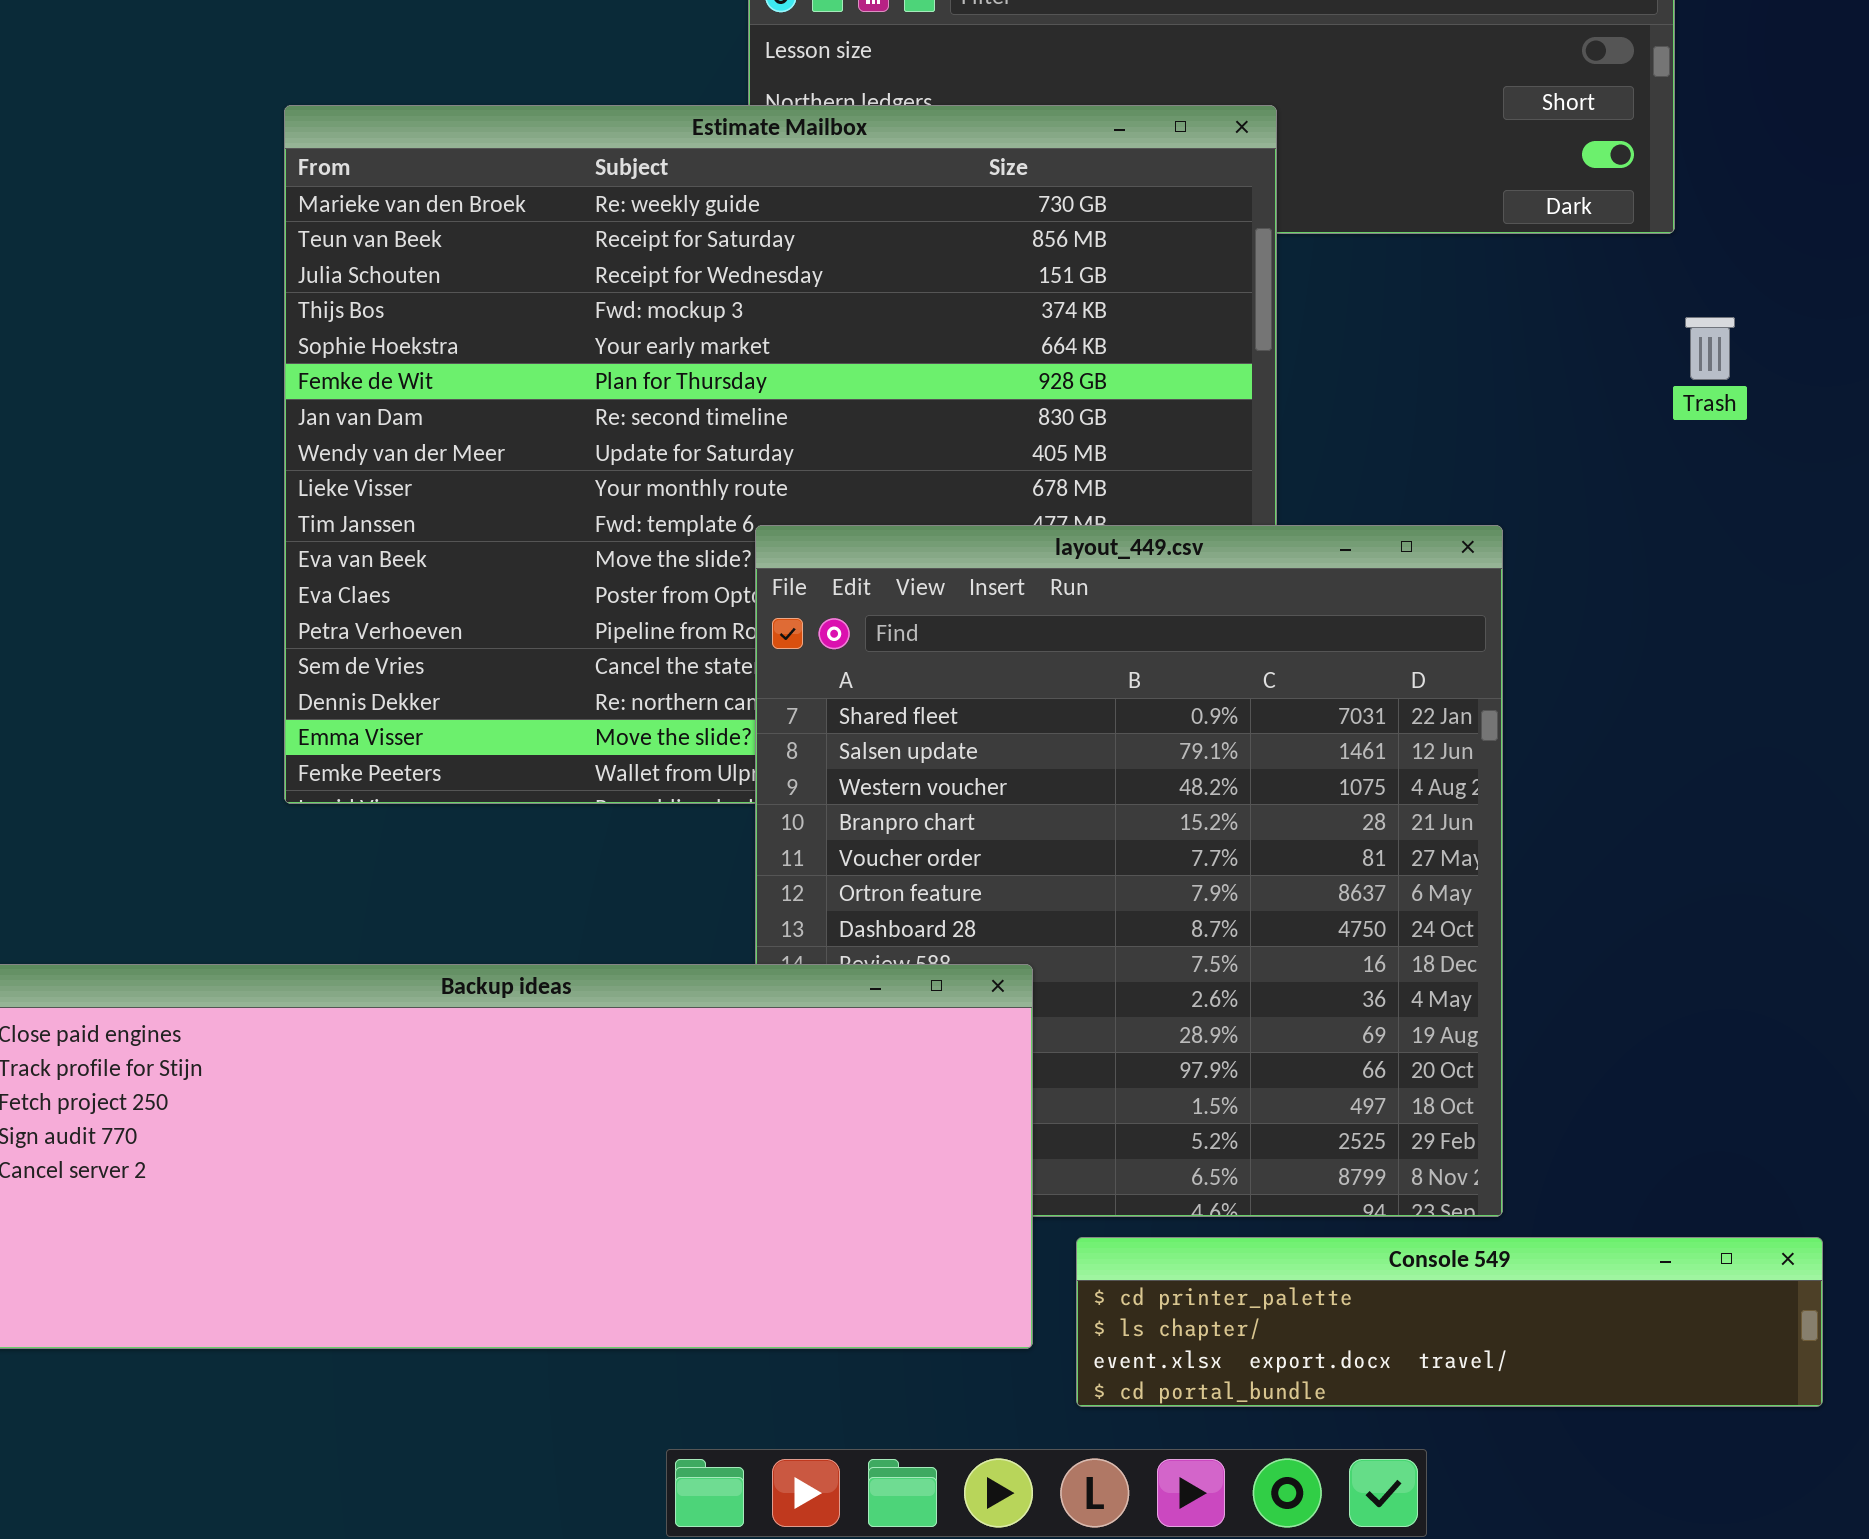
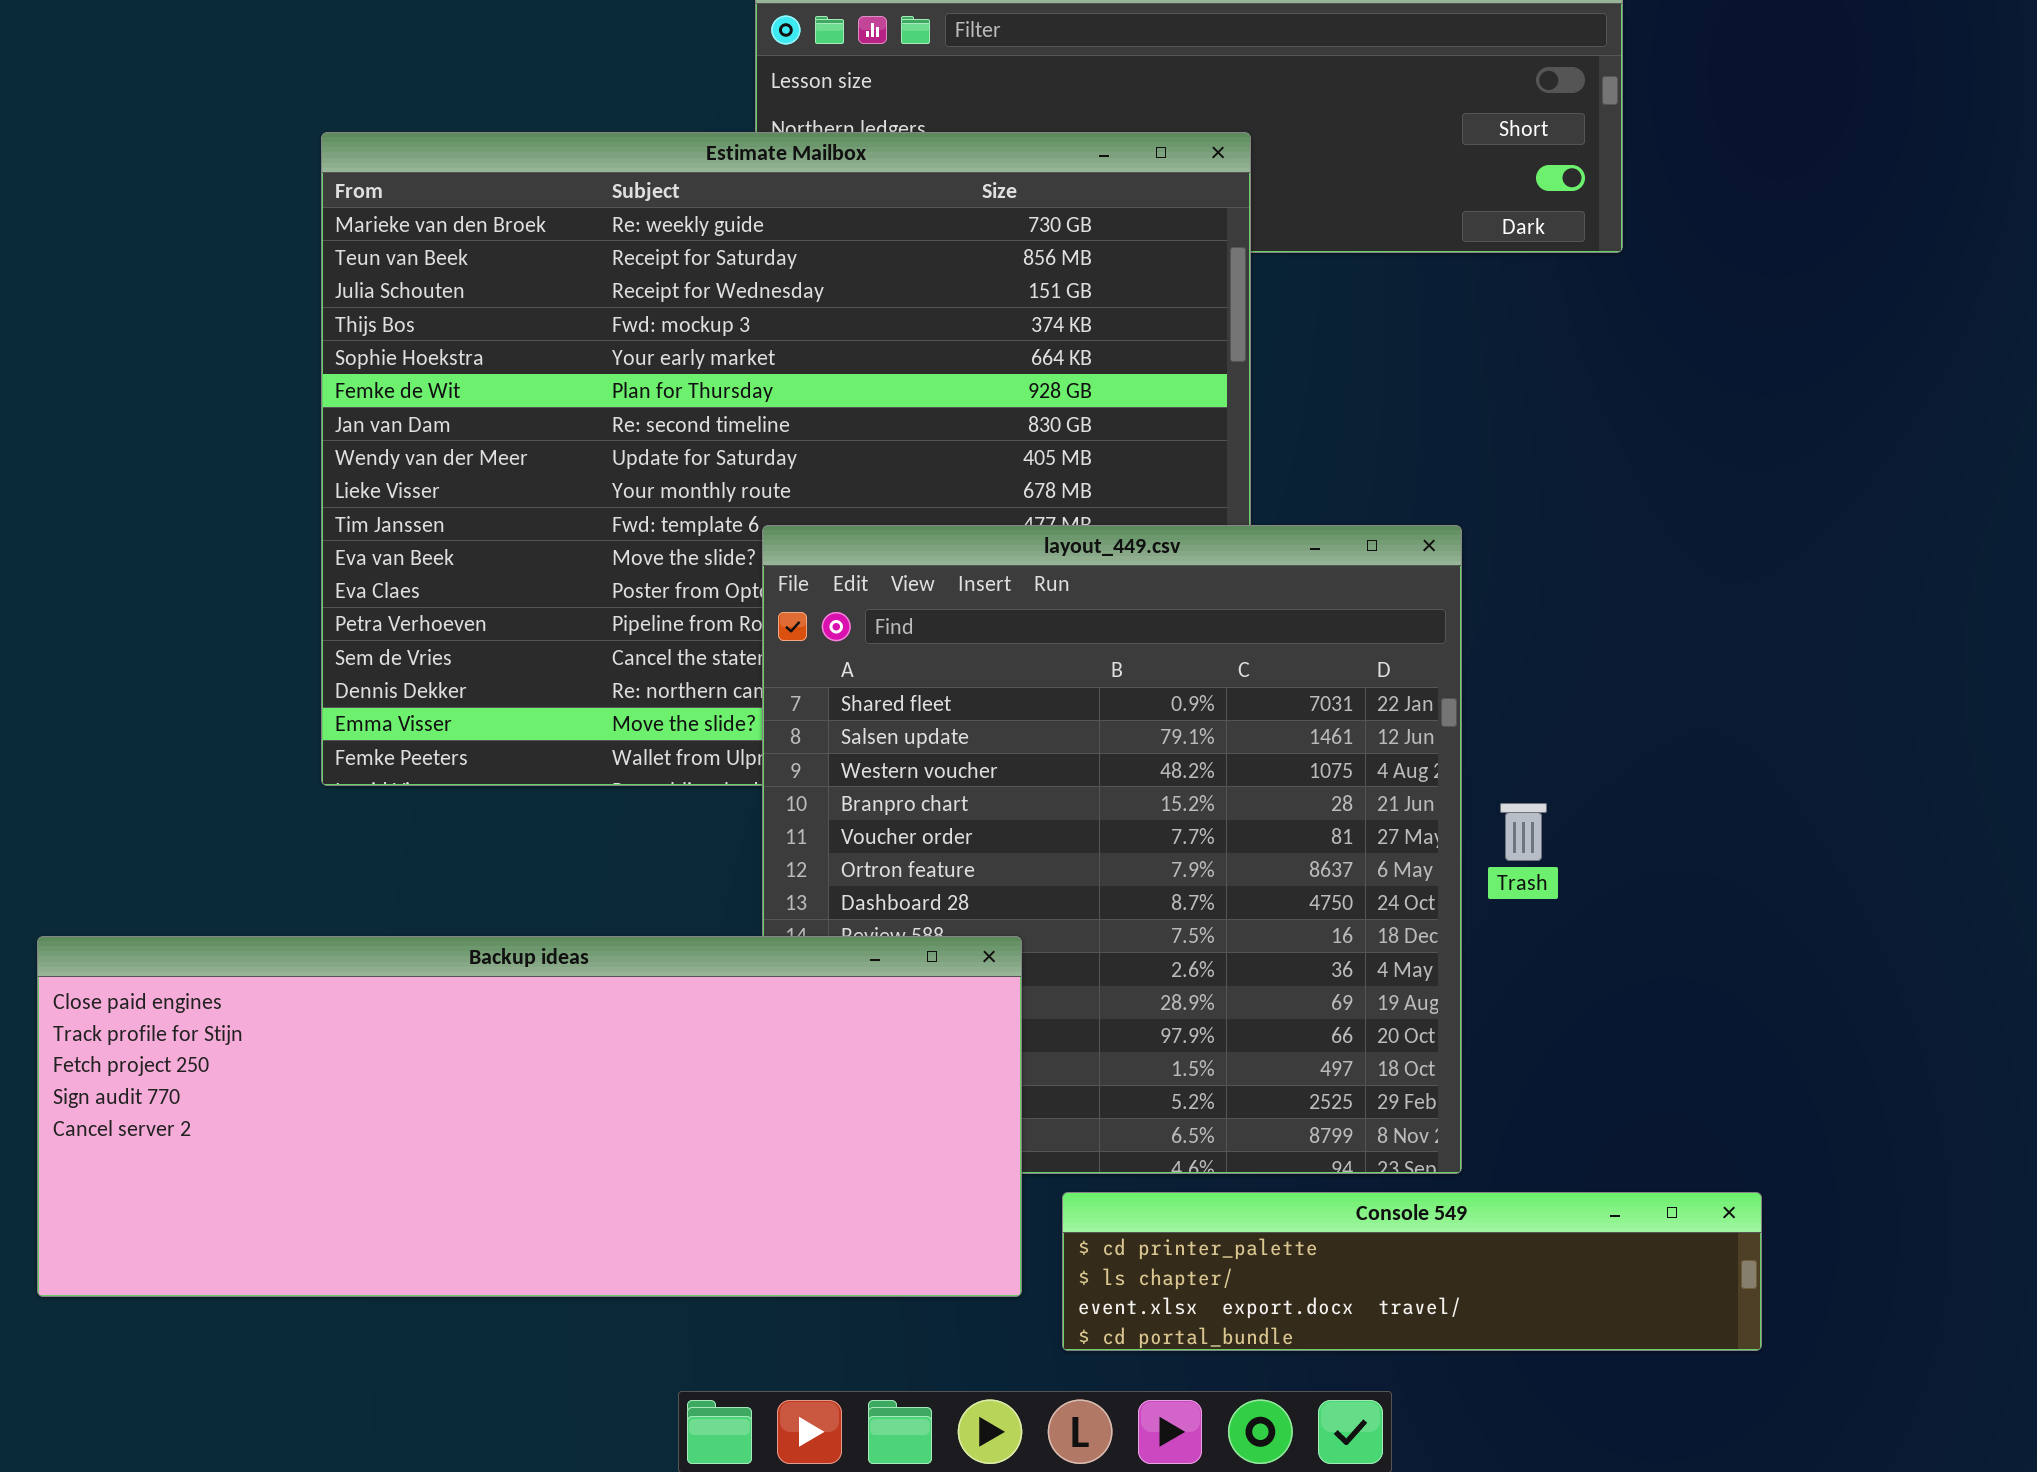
Trash: [1685,317,1735,380] -> [1500,803,1547,861], moved

